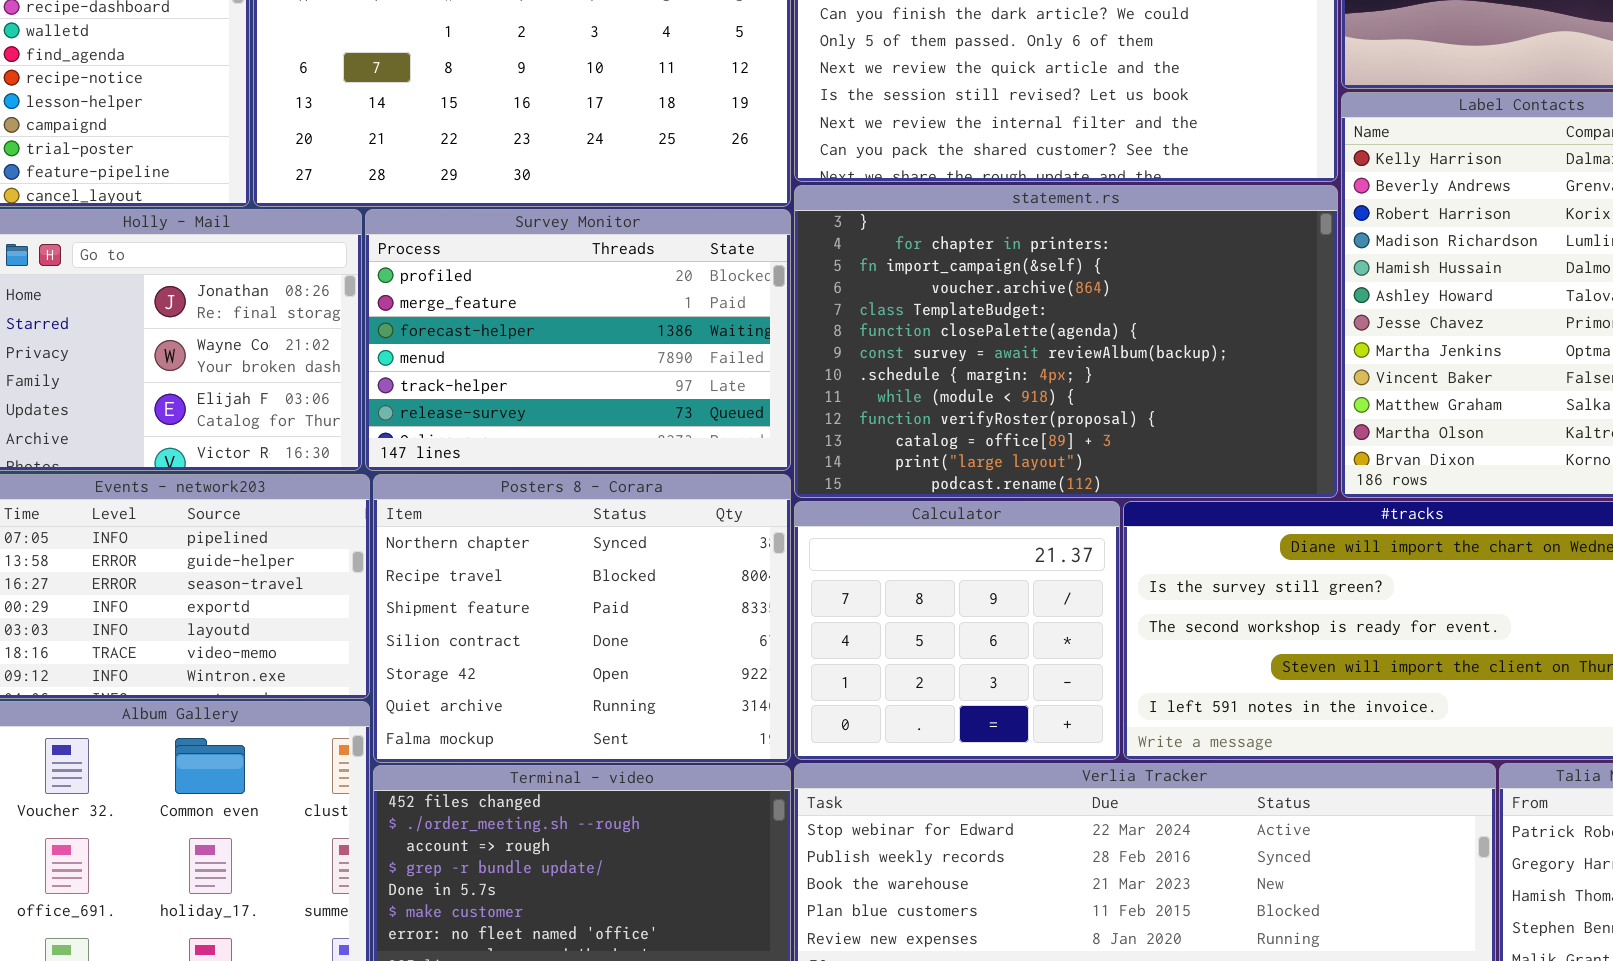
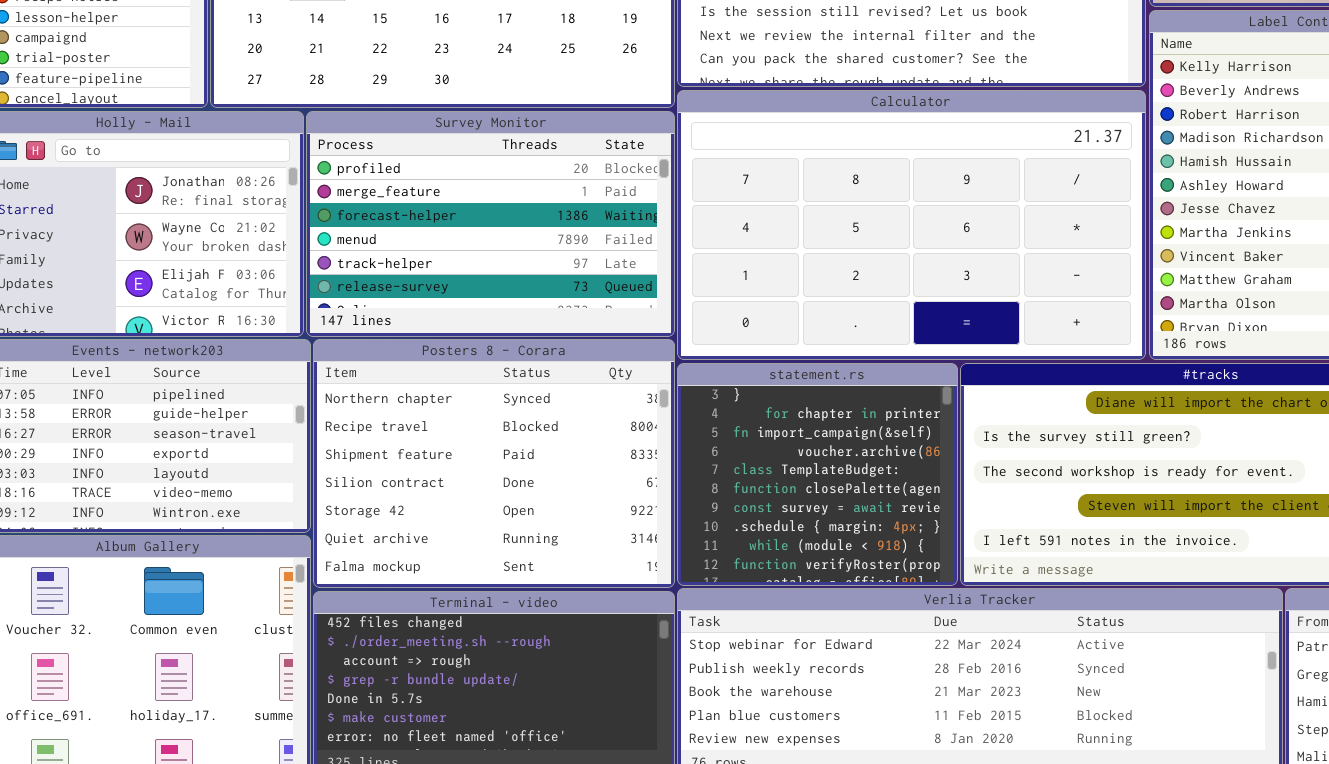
statement.rs: [794,185,1338,498] -> [677,363,958,586], moved, resized
Calculator: [794,501,1120,760] -> [677,90,1146,360], moved, resized

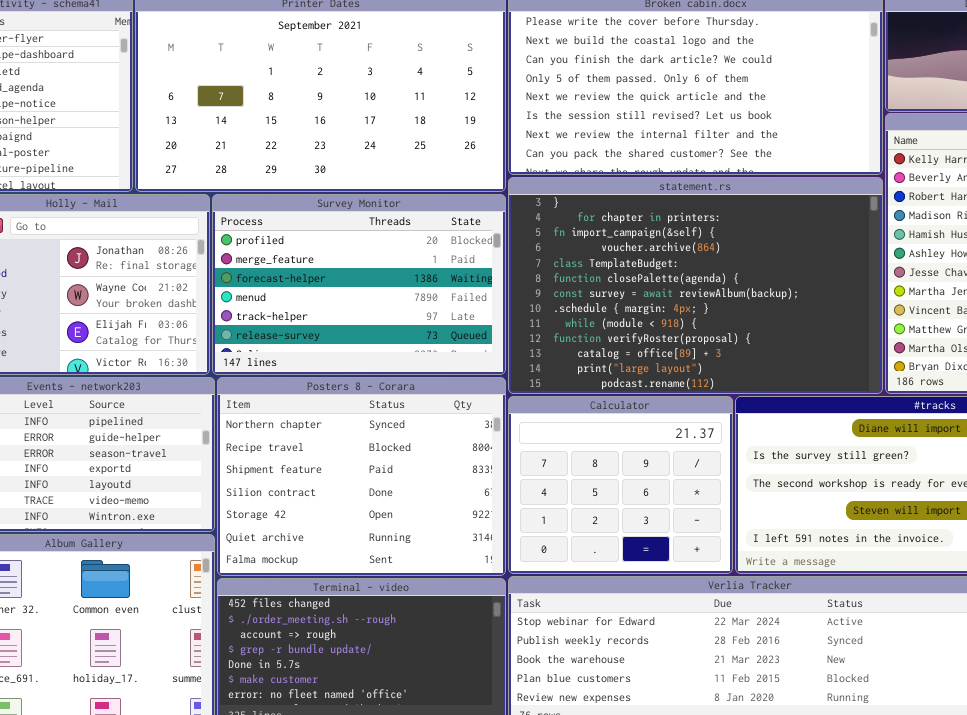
Calculator: [677,90,1146,360] -> [508,396,733,574], moved, resized
statement.rs: [677,363,958,586] -> [508,177,883,394], moved, resized

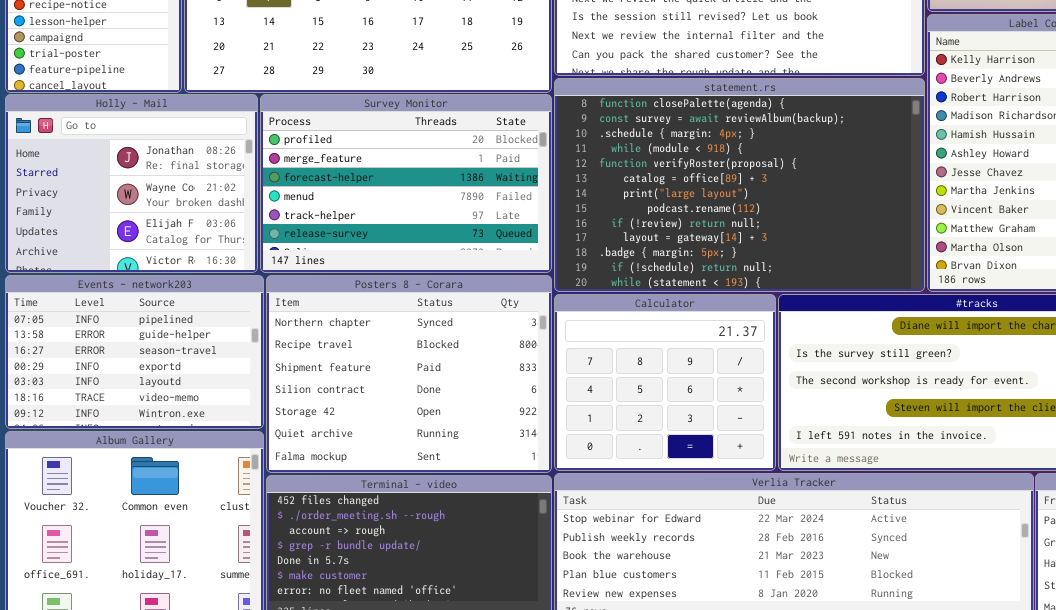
statement.rs: [508,177,883,394] -> [554,78,925,292], scrolled down 5 rows

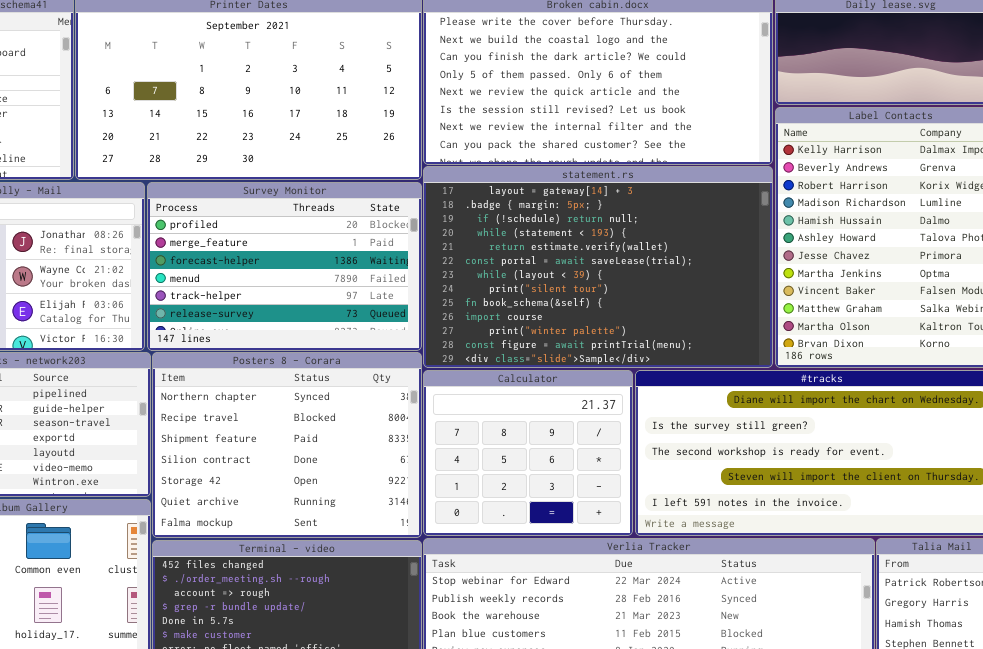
statement.rs: [554,78,925,292] -> [423,166,773,368], scrolled down 9 rows

